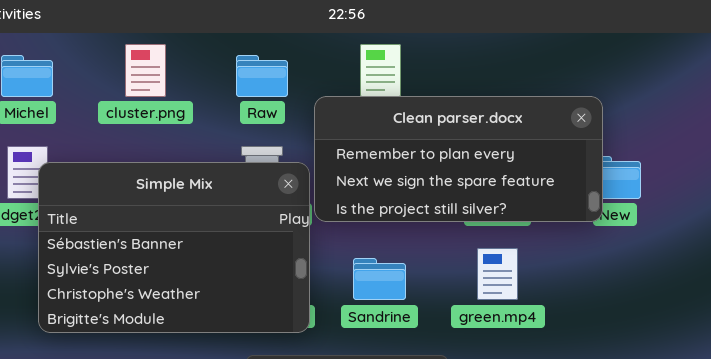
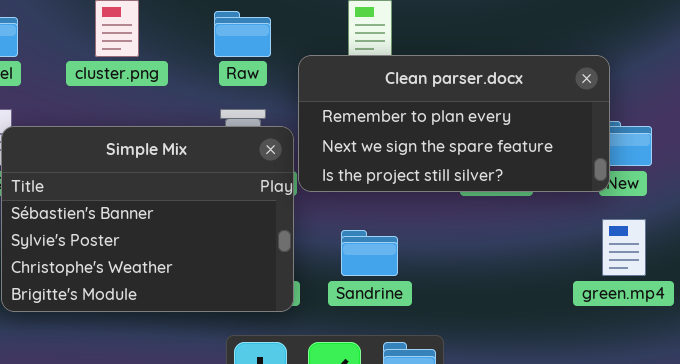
green.mp4: [477,248,518,300] -> [602,219,646,276], moved

